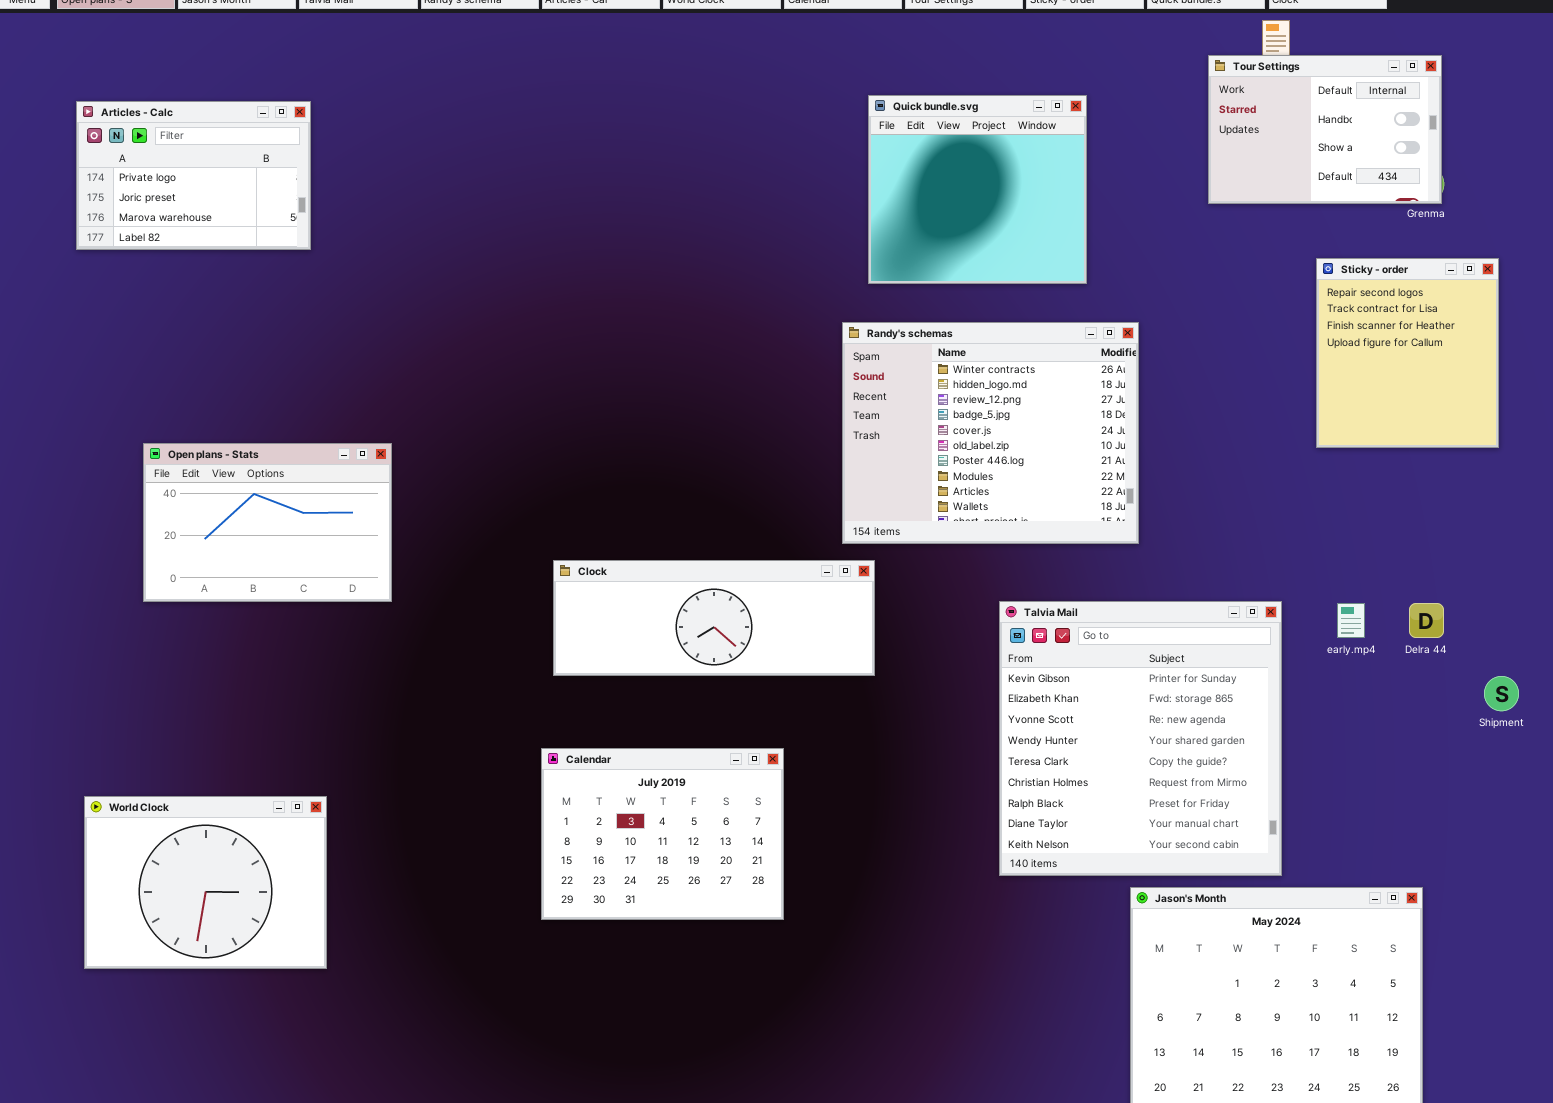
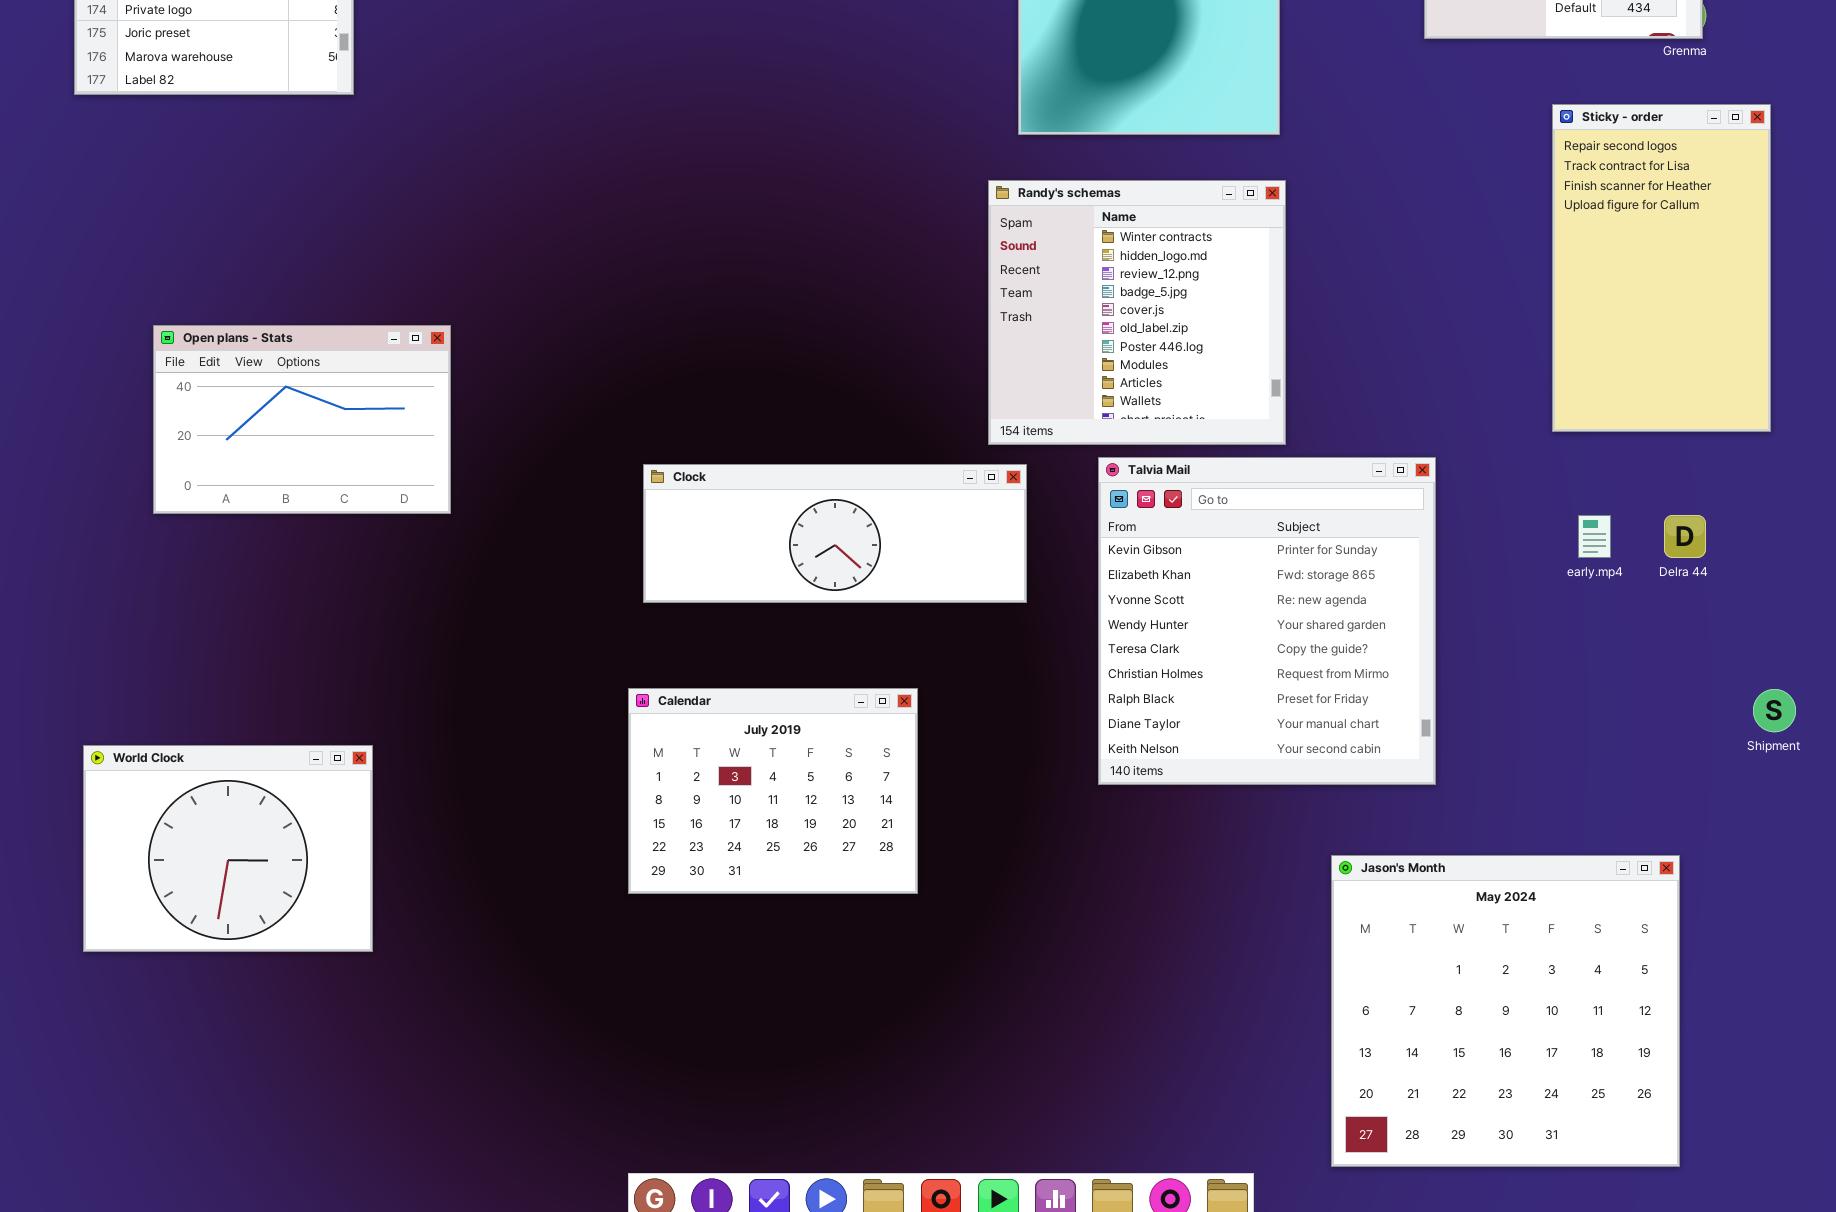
Sticky - order: [1316,258,1499,448] -> [1552,104,1771,432], resized
Randy's schemas: [842,322,1139,544] -> [988,180,1286,445], resized
Talvia Mail: [999,601,1282,876] -> [1098,457,1436,785], moved
Shipment: [1484,676,1519,711] -> [1753,689,1796,732], moved

